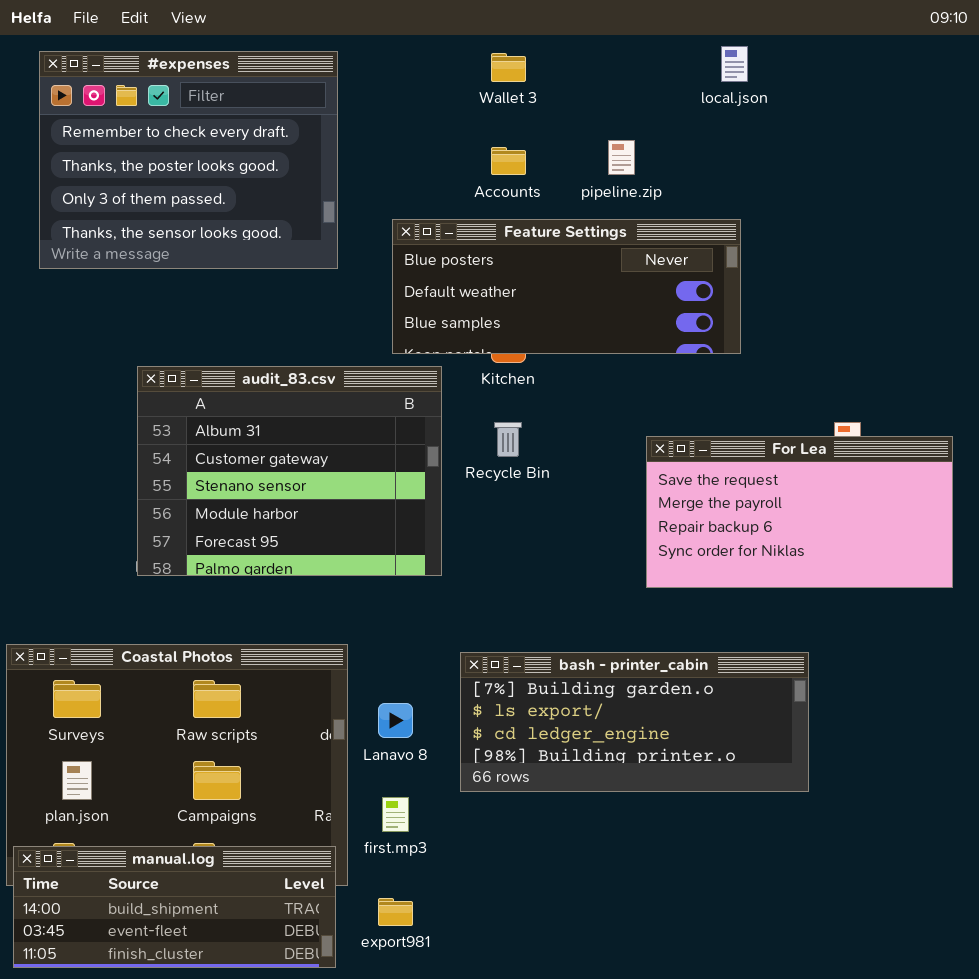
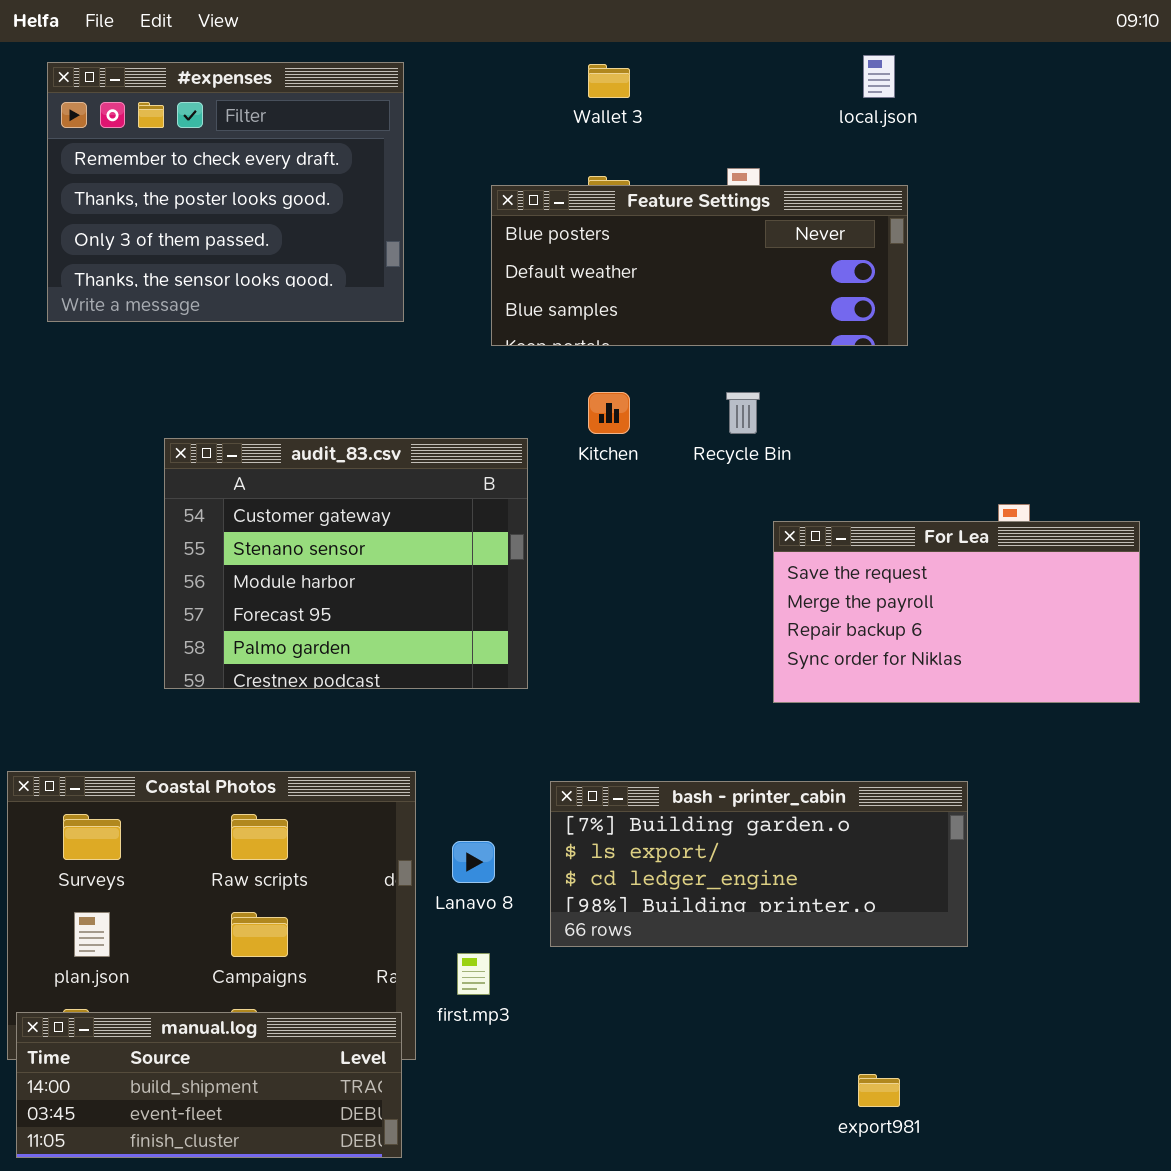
Feature Settings: [392,219,741,354] -> [491,185,908,346], moved
audit_83.csv: [137,366,442,576] -> [164,438,528,689], scrolled down 1 row
Recycle Bin: [494,422,522,457] -> [726,392,760,434], moved
export981: [378,898,413,926] -> [858,1074,900,1107], moved

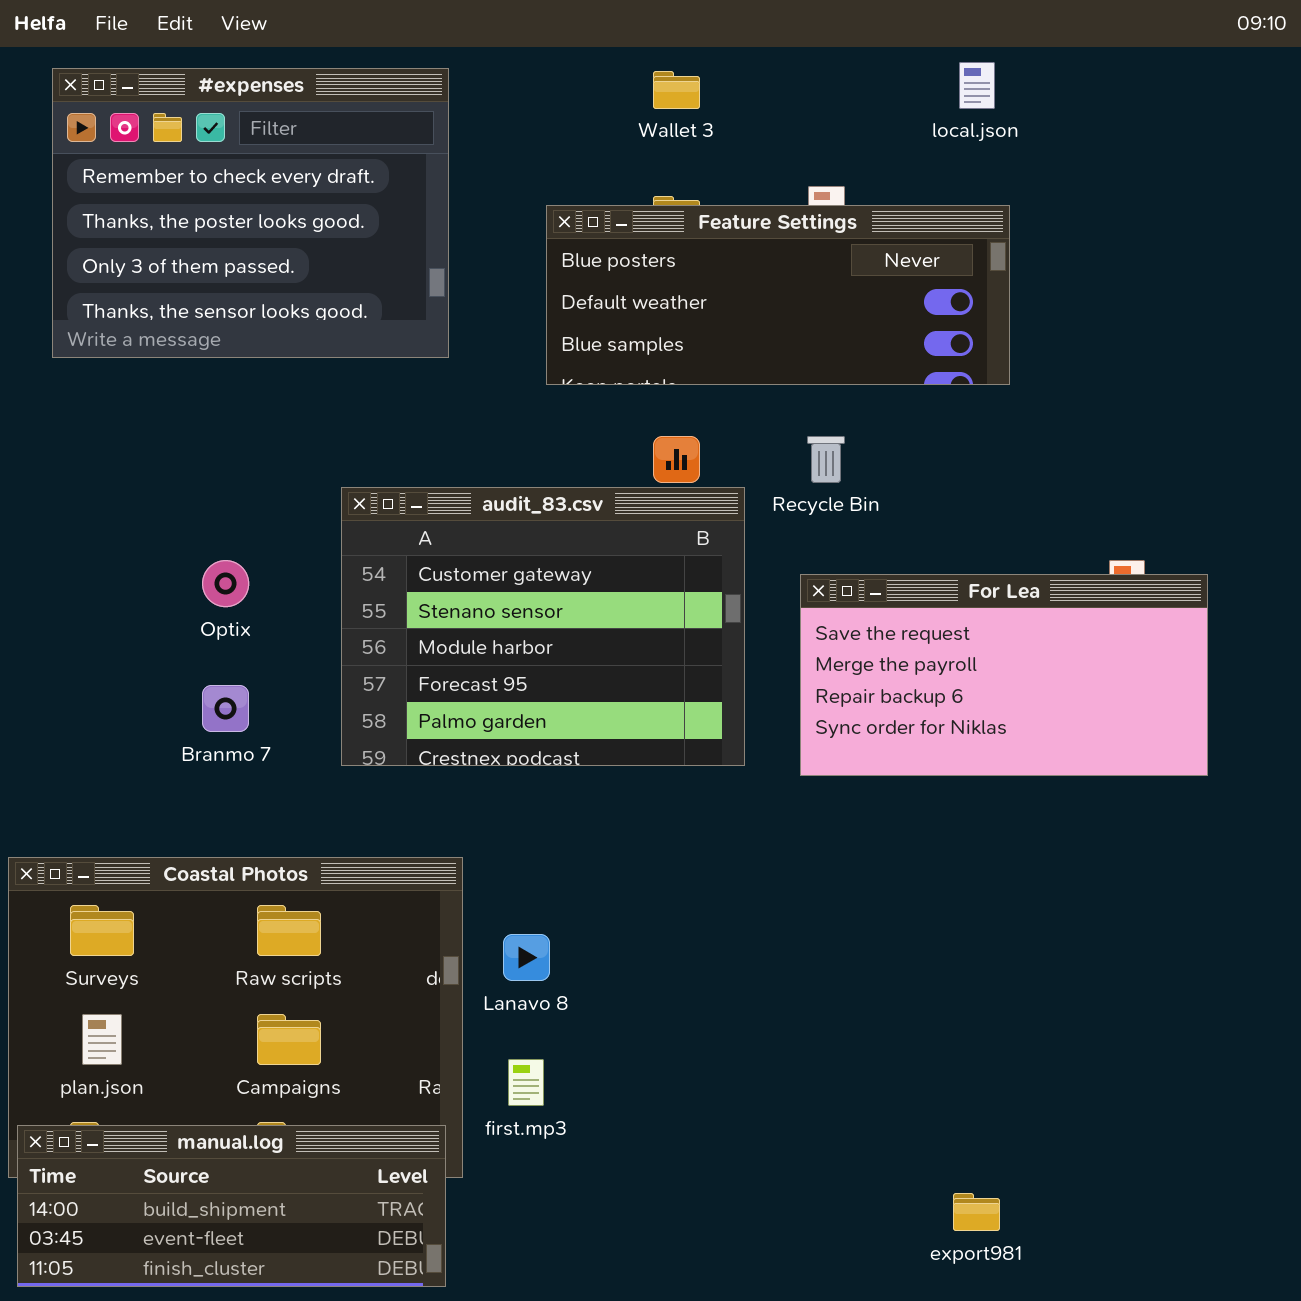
audit_83.csv: [164,438,528,689] -> [341,487,745,766], moved
For Lea: [773,521,1140,703] -> [800,574,1208,776], moved
bash - printer_cabin: [550,781,968,947] -> none, closed

